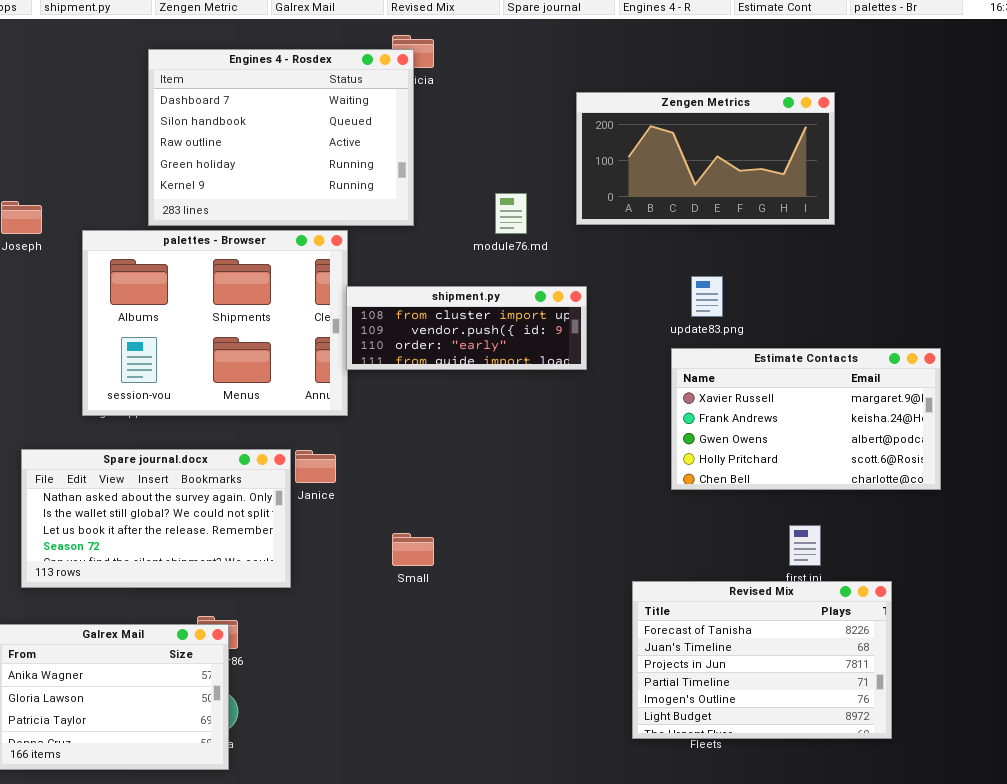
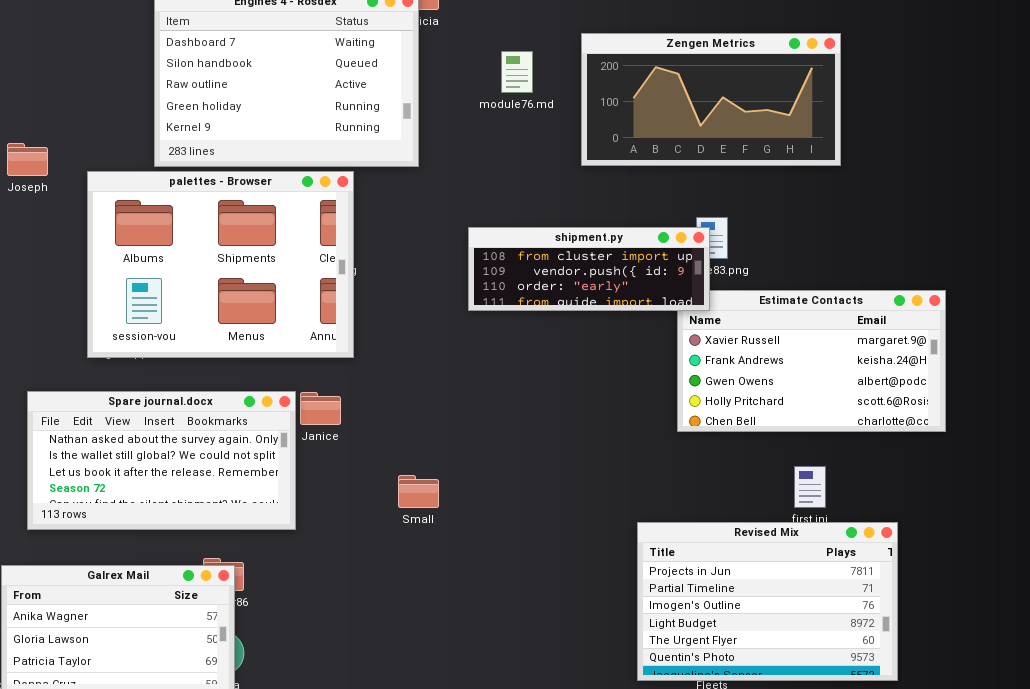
module76.md: [495,193,527,234] -> [501,51,533,93], moved
shipment.py: [346,286,587,370] -> [468,227,710,311], moved
Revised Mix: [632,581,892,739] -> [637,522,898,681], scrolled down 2 rows

